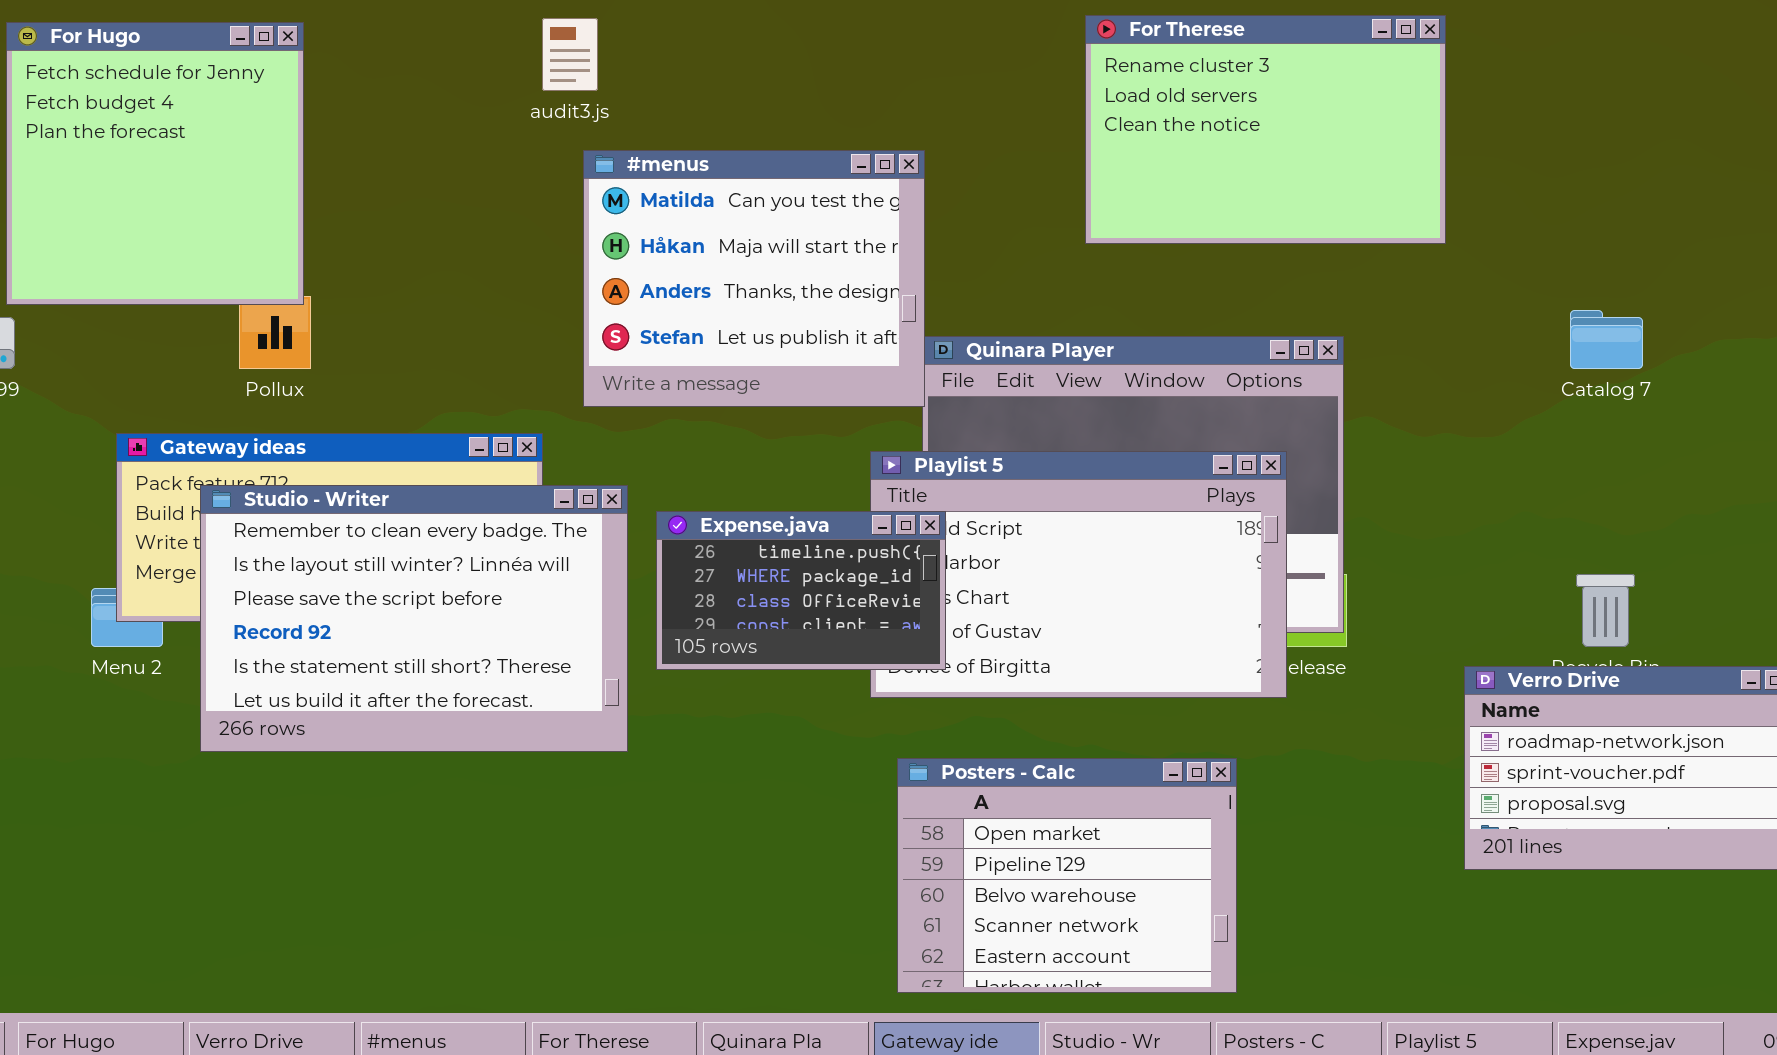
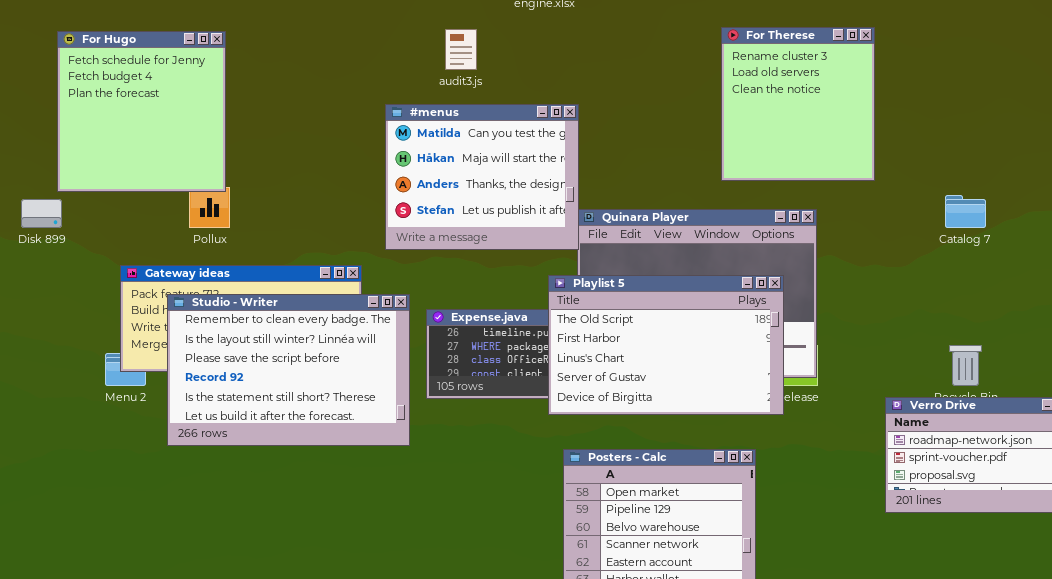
For Therese: [1085,15,1446,244] -> [721,27,875,181], resized
audit3.js: [542,18,598,91] -> [445,29,477,70], moved
Playlist 5: [870,451,1287,698] -> [548,275,784,415], raised

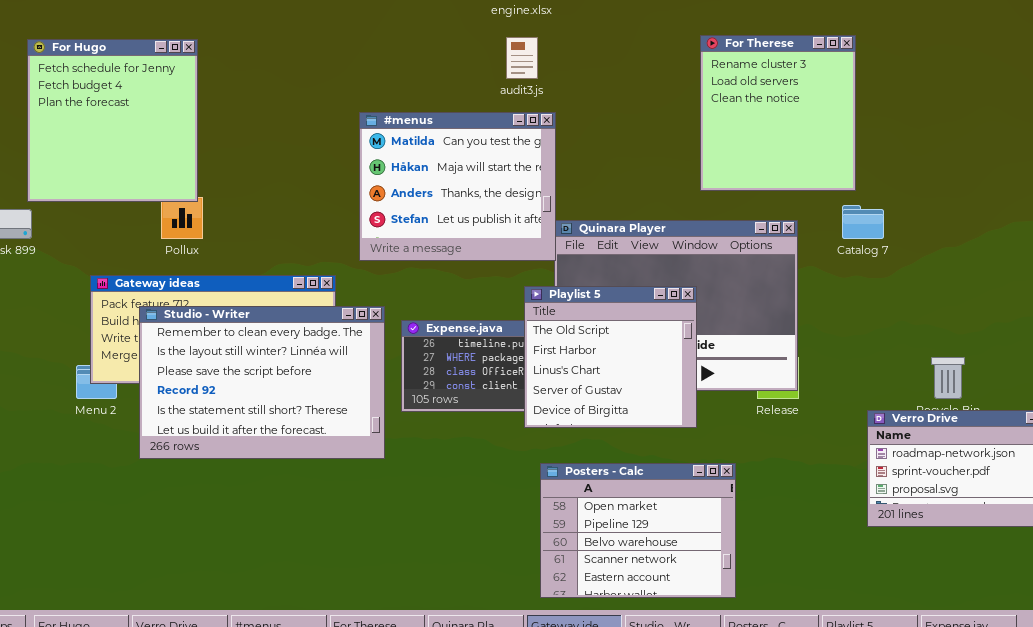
audit3.js: [445,29,477,70] -> [506,37,538,79], moved
Catalog 7: [945,195,986,228] -> [842,205,884,239], moved
Playlist 5: [548,275,784,415] -> [524,286,697,428], resized

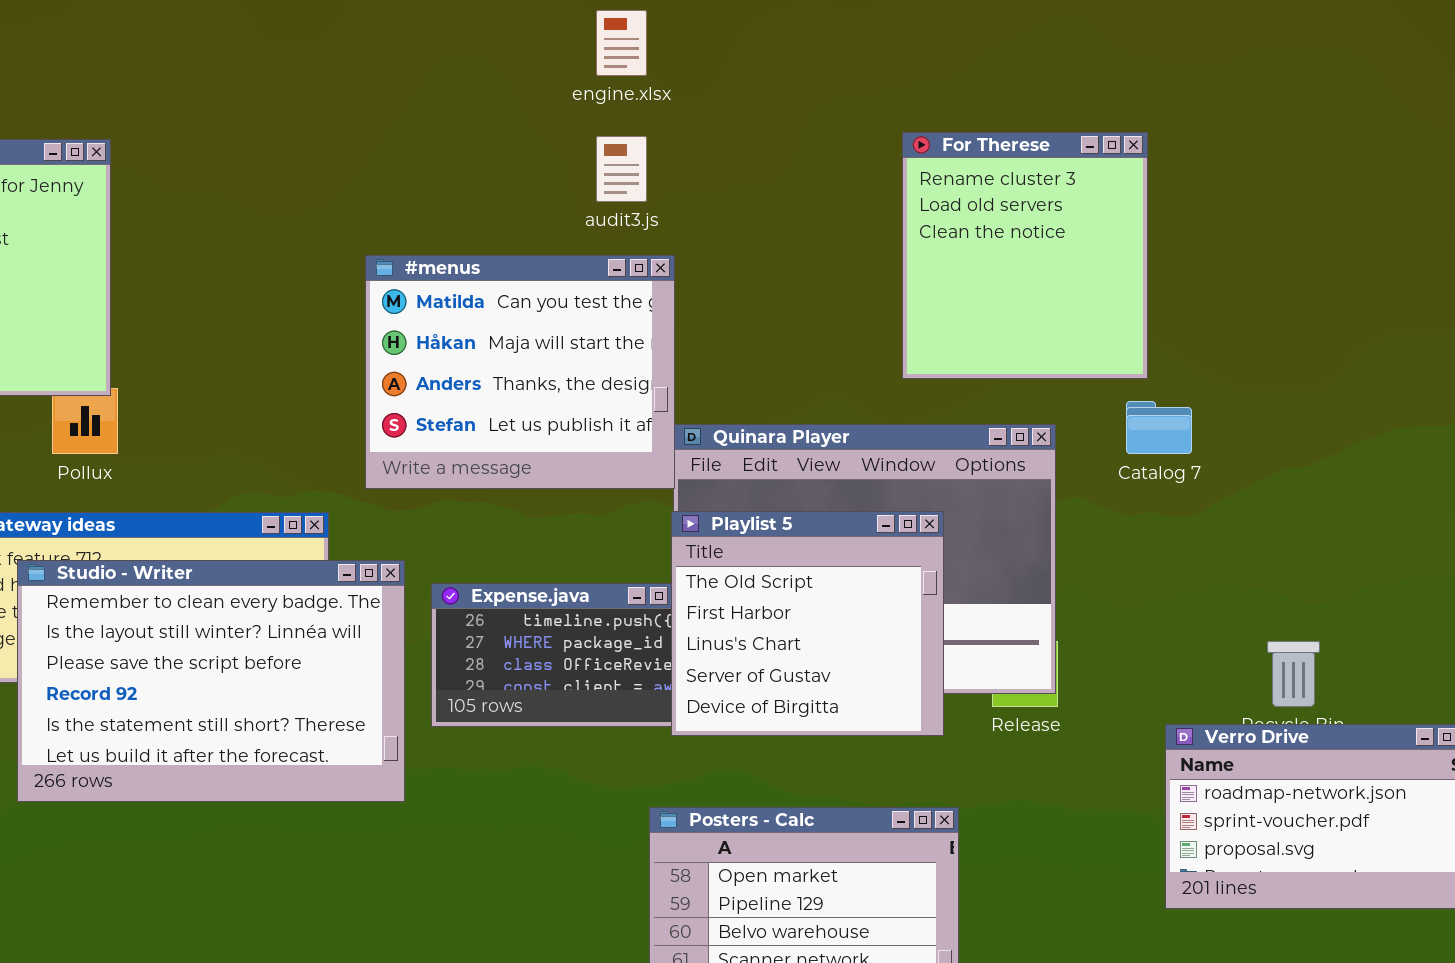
Playlist 5: [524,286,697,428] -> [671,511,944,736], moved

